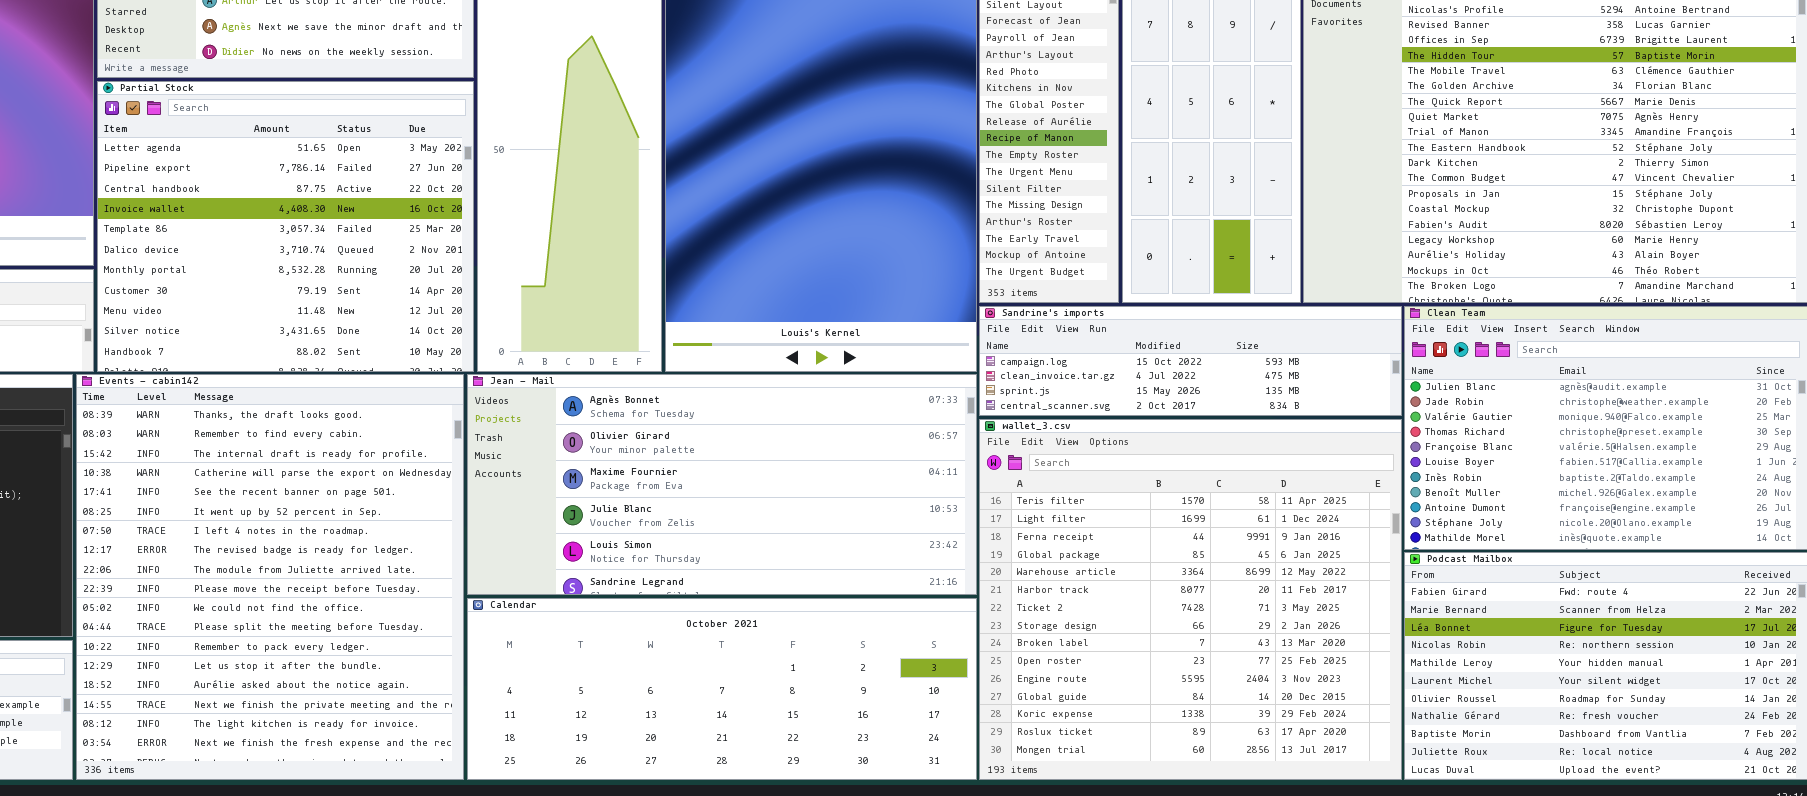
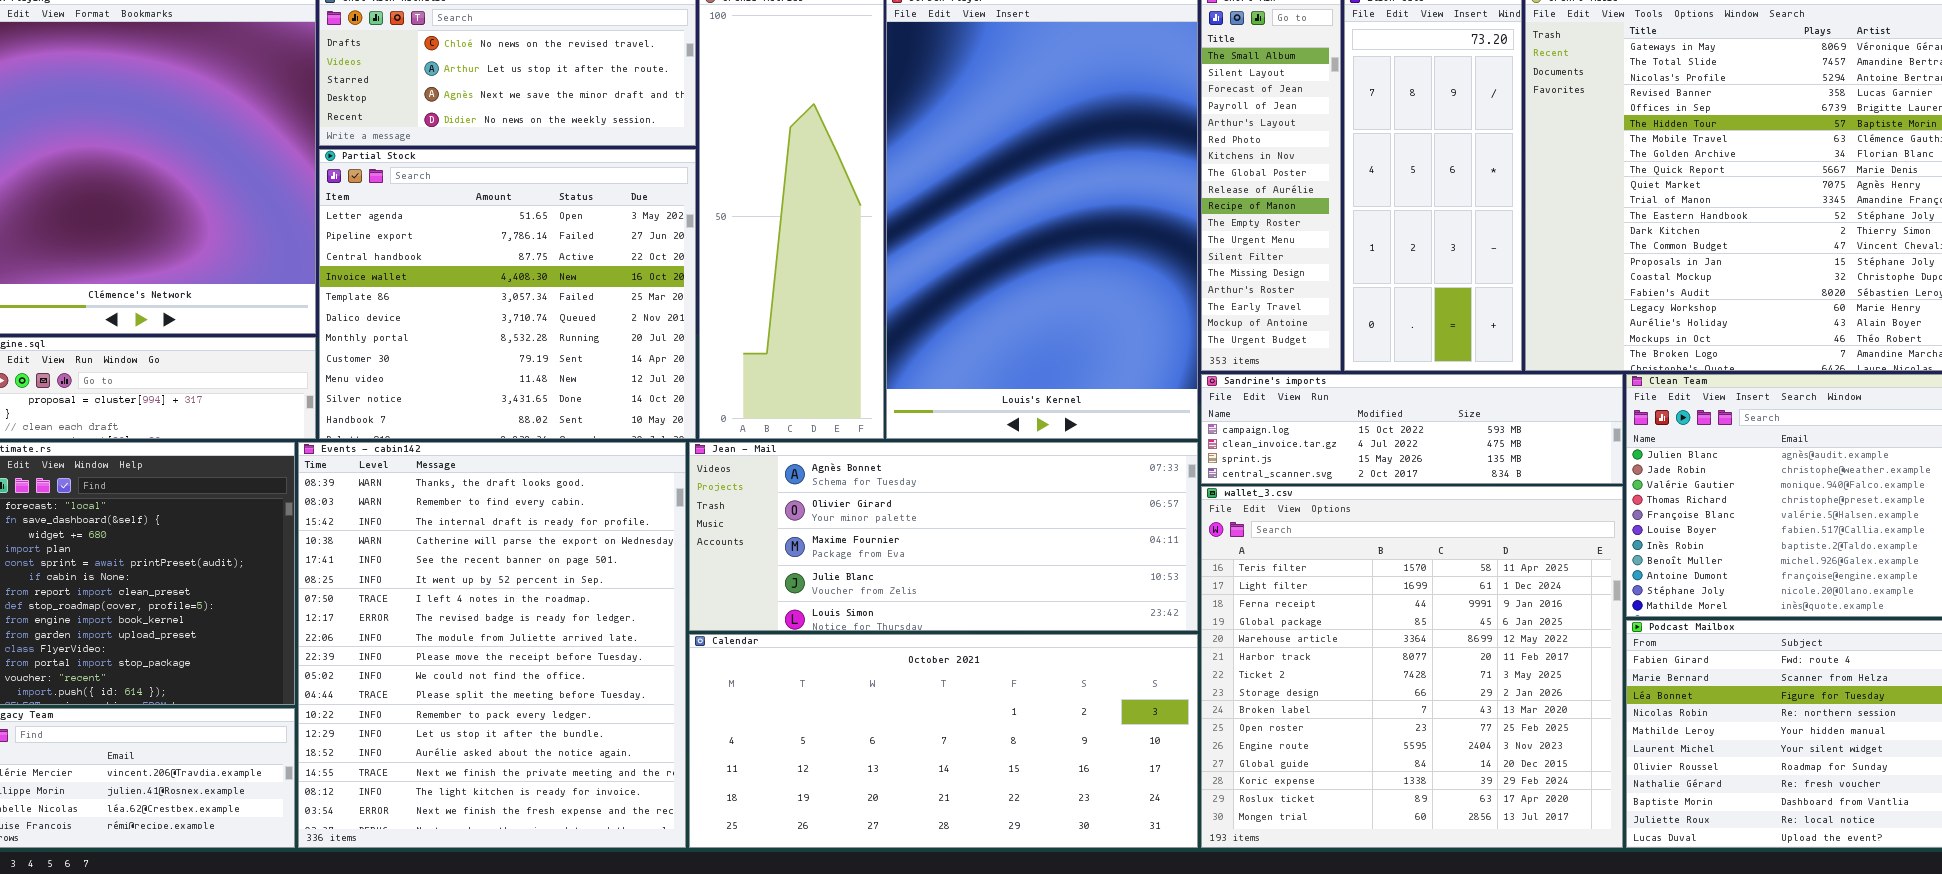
Jean - Mail: [467,374,977,595] -> [689,442,1198,631], resized
Calendar: [467,598,977,780] -> [689,634,1198,848], resized

